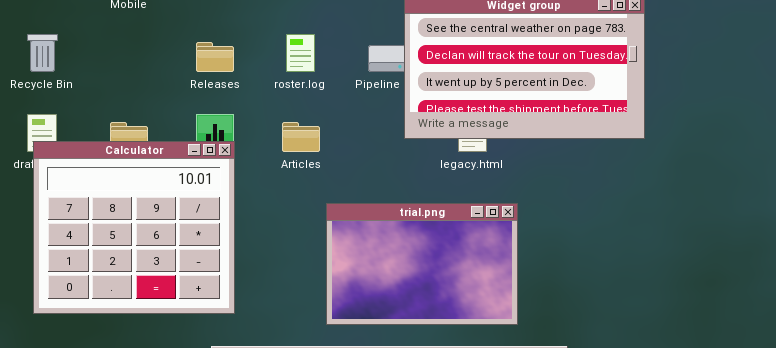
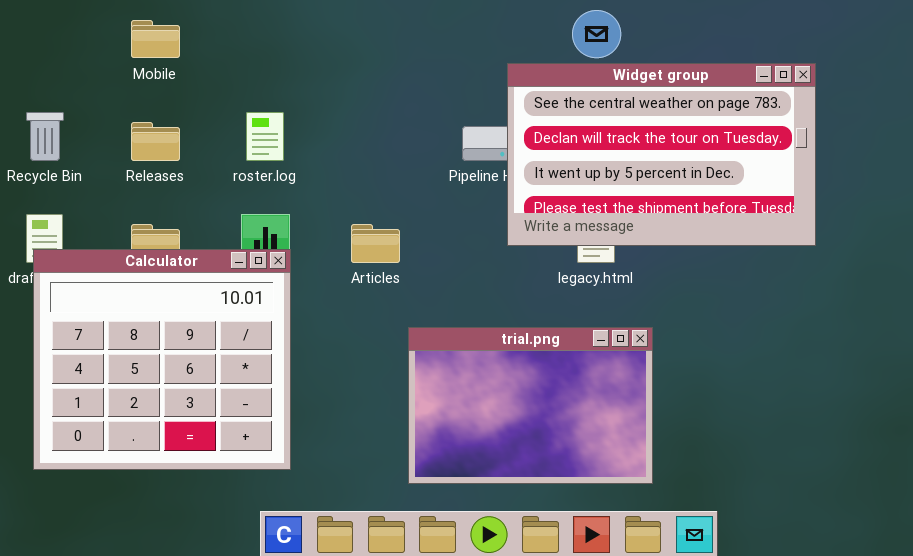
roster.log: [286,34,315,72] -> [246,112,284,161], moved
Releases: [196,42,234,72] -> [131,122,180,161], moved

